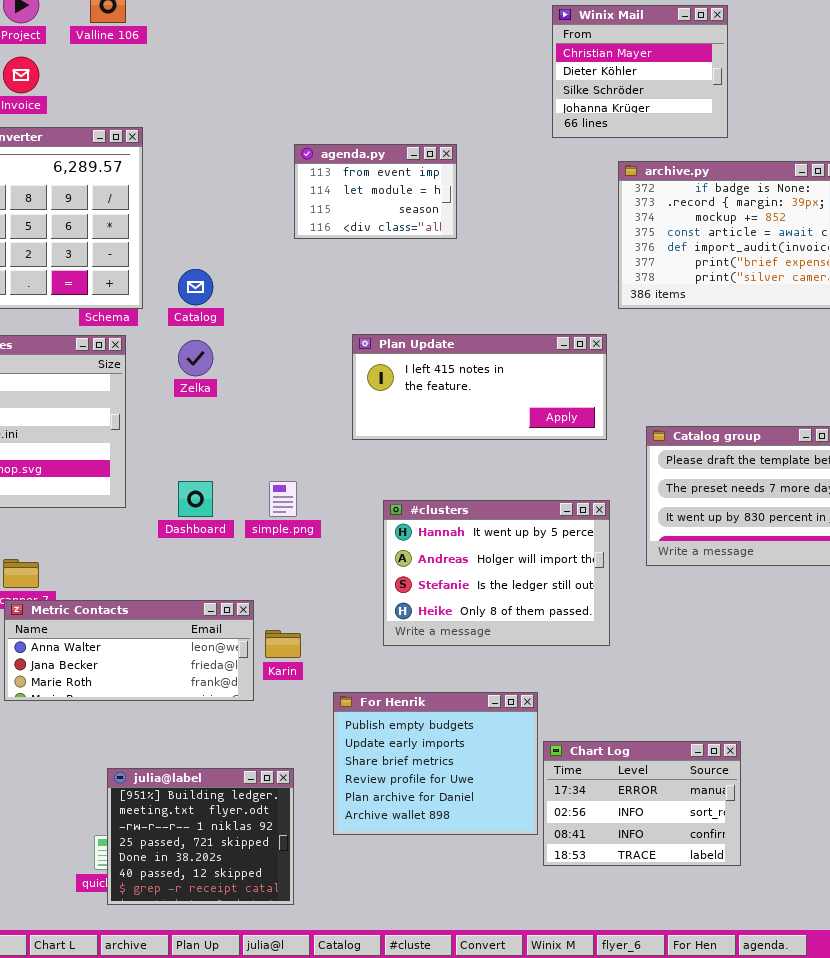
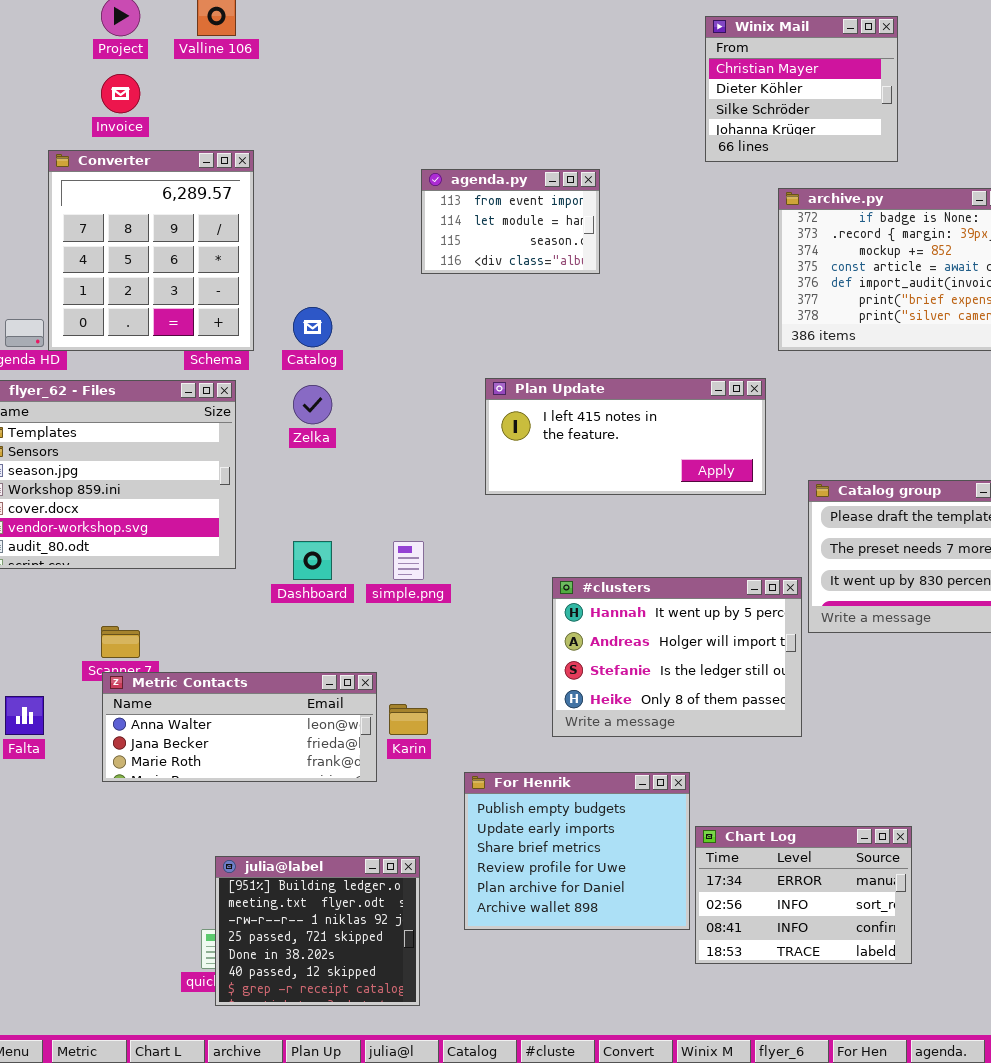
#clusters: [383,500,610,646] -> [552,577,802,737], moved

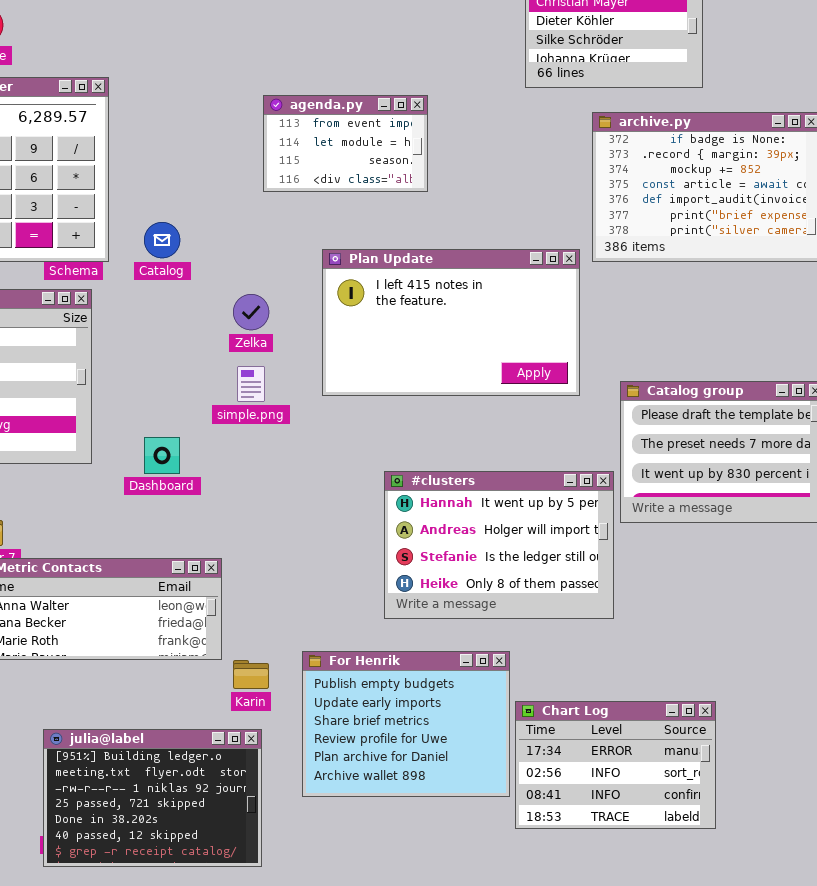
Plan Update: [485,378,766,495] -> [322,249,580,396], resized
Zelka: [293,385,332,424] -> [233,294,269,330], moved
simple.png: [393,541,424,580] -> [237,366,265,402], moved
Karin: [389,704,428,735] -> [233,660,269,689], moved
julia@label: [215,856,420,1006] -> [43,729,262,867], resized

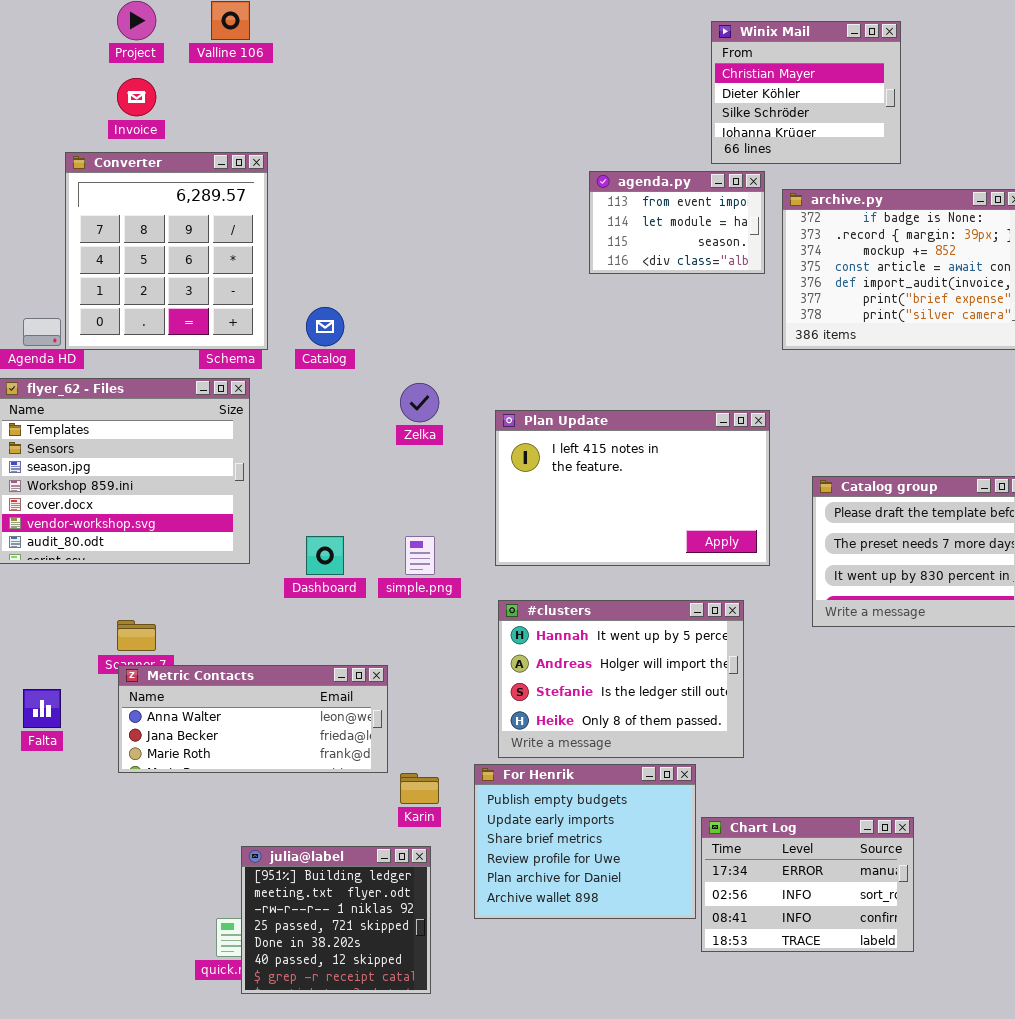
agenda.py: [263,95,428,192] -> [589,171,765,274], moved
Plan Update: [322,249,580,396] -> [495,410,770,566], moved
simple.png: [237,366,265,402] -> [405,536,435,575], moved
#clusters: [384,471,614,619] -> [498,600,744,758], moved
julia@label: [43,729,262,867] -> [241,846,431,994], resized

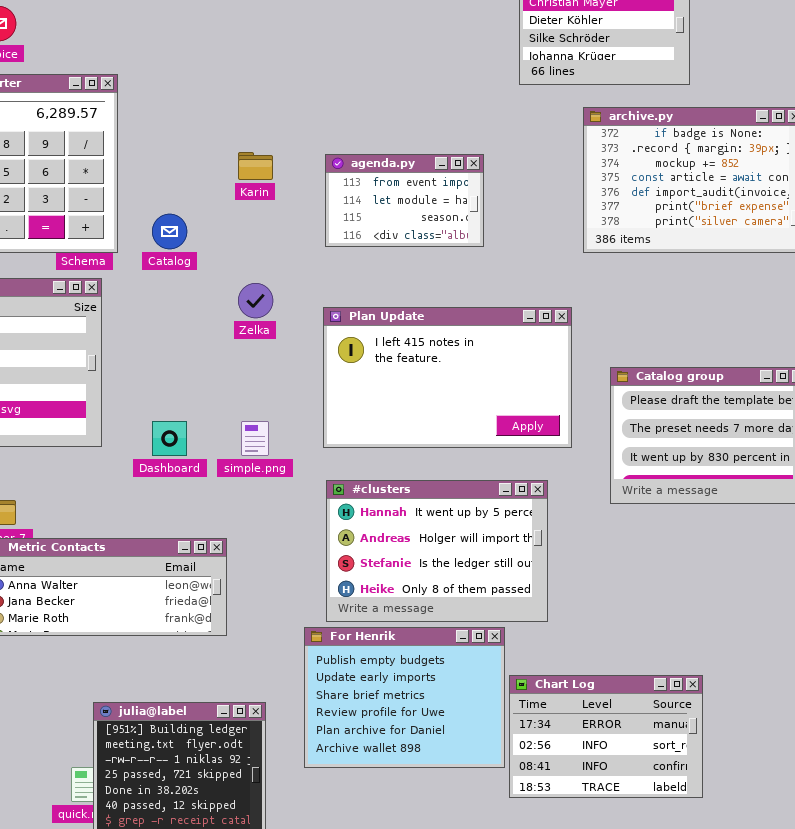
agenda.py: [589,171,765,274] -> [325,154,484,247], moved
Karin: [400,773,439,804] -> [238,152,273,180], moved

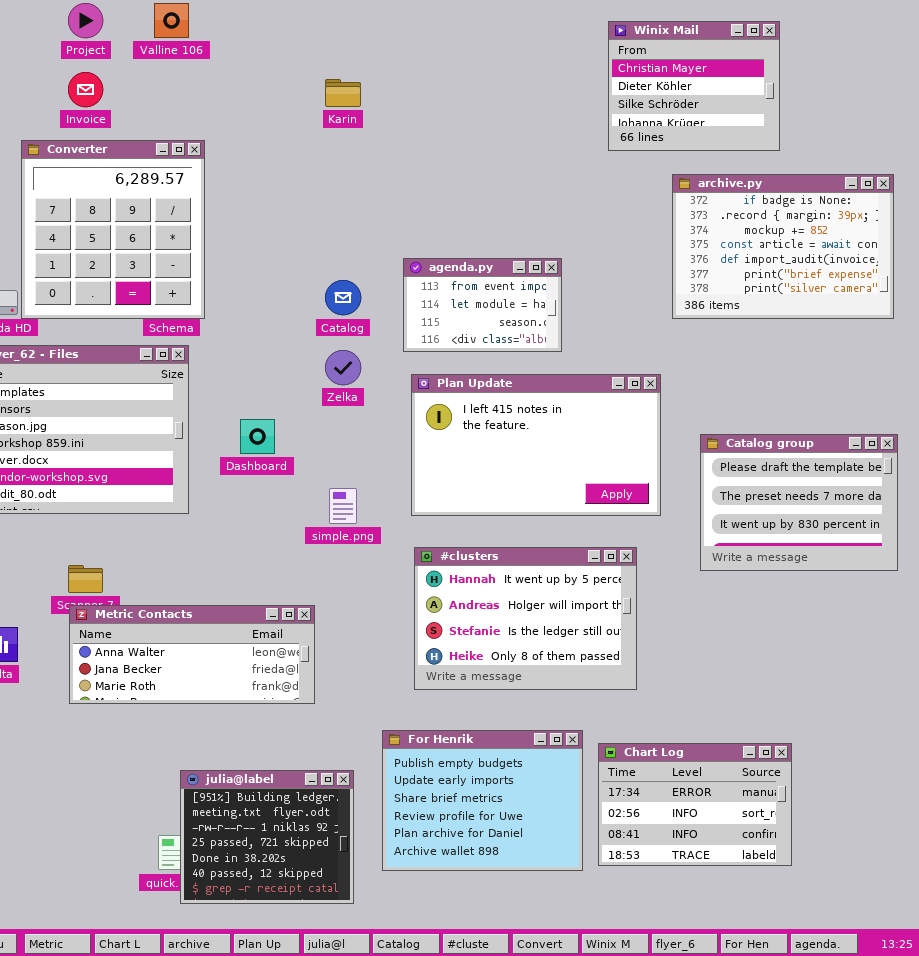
Karin: [238,152,273,180] -> [325,79,361,107], moved
agenda.py: [325,154,484,247] -> [403,258,562,352], moved
Catalog: [152,214,187,249] -> [325,280,361,315], moved
Dashboard: [152,421,187,456] -> [240,419,275,454], moved
For Henrik: [304,627,505,768] -> [382,730,583,871], moved

